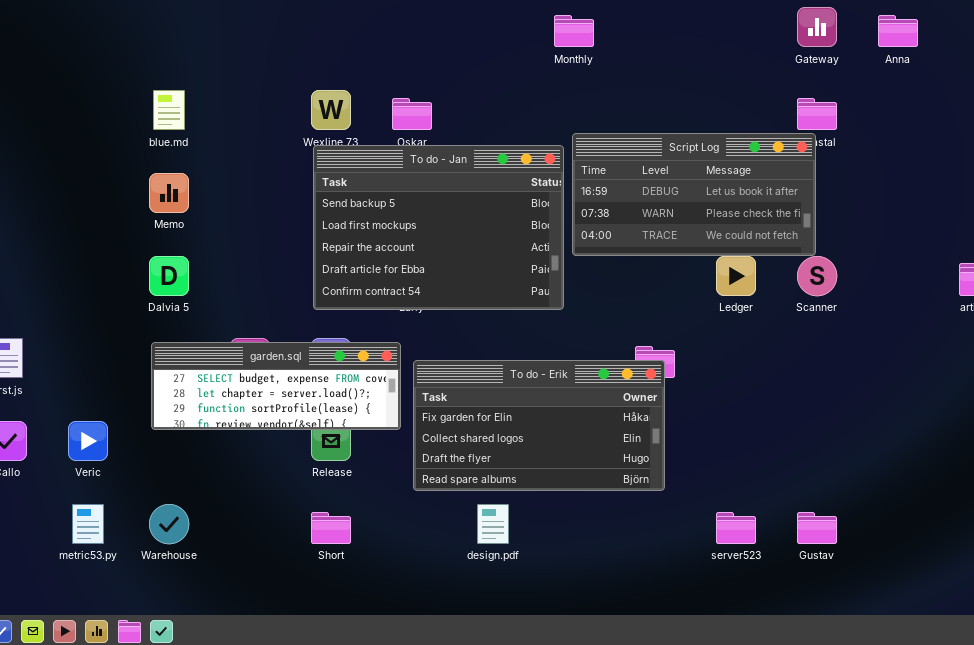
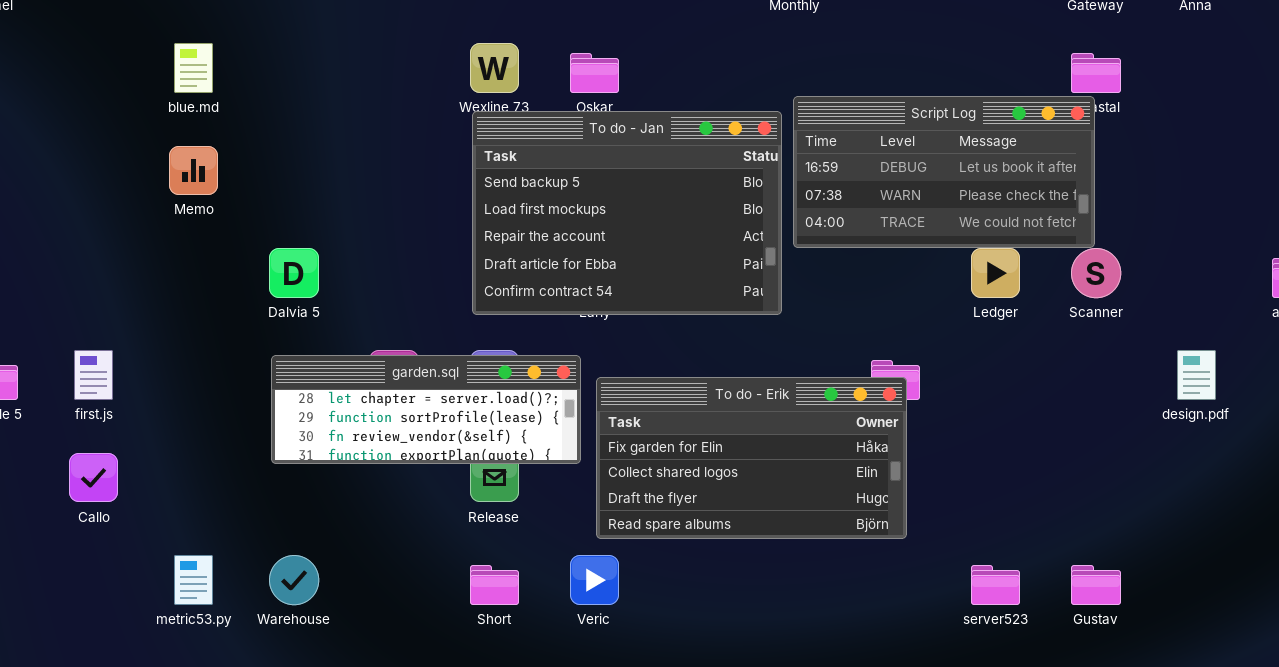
blue.md: [153,90,185,130] -> [174,43,213,93], moved
Memo: [149,173,189,213] -> [169,146,218,195], moved
garden.sql: [151,342,401,430] -> [271,355,581,464], scrolled down 1 row
Veric: [68,421,108,461] -> [570,555,619,605], moved
design.pdf: [477,504,509,544] -> [1177,350,1216,400], moved

